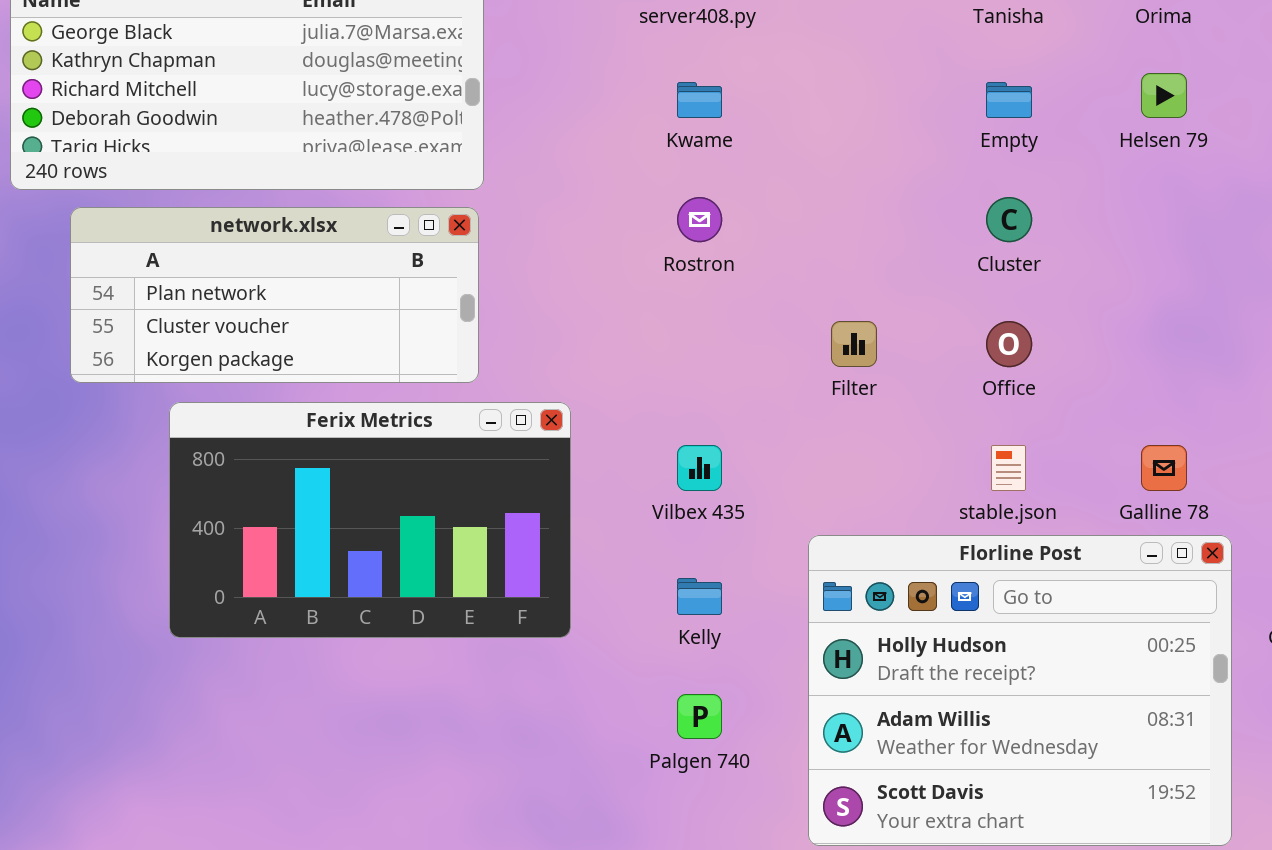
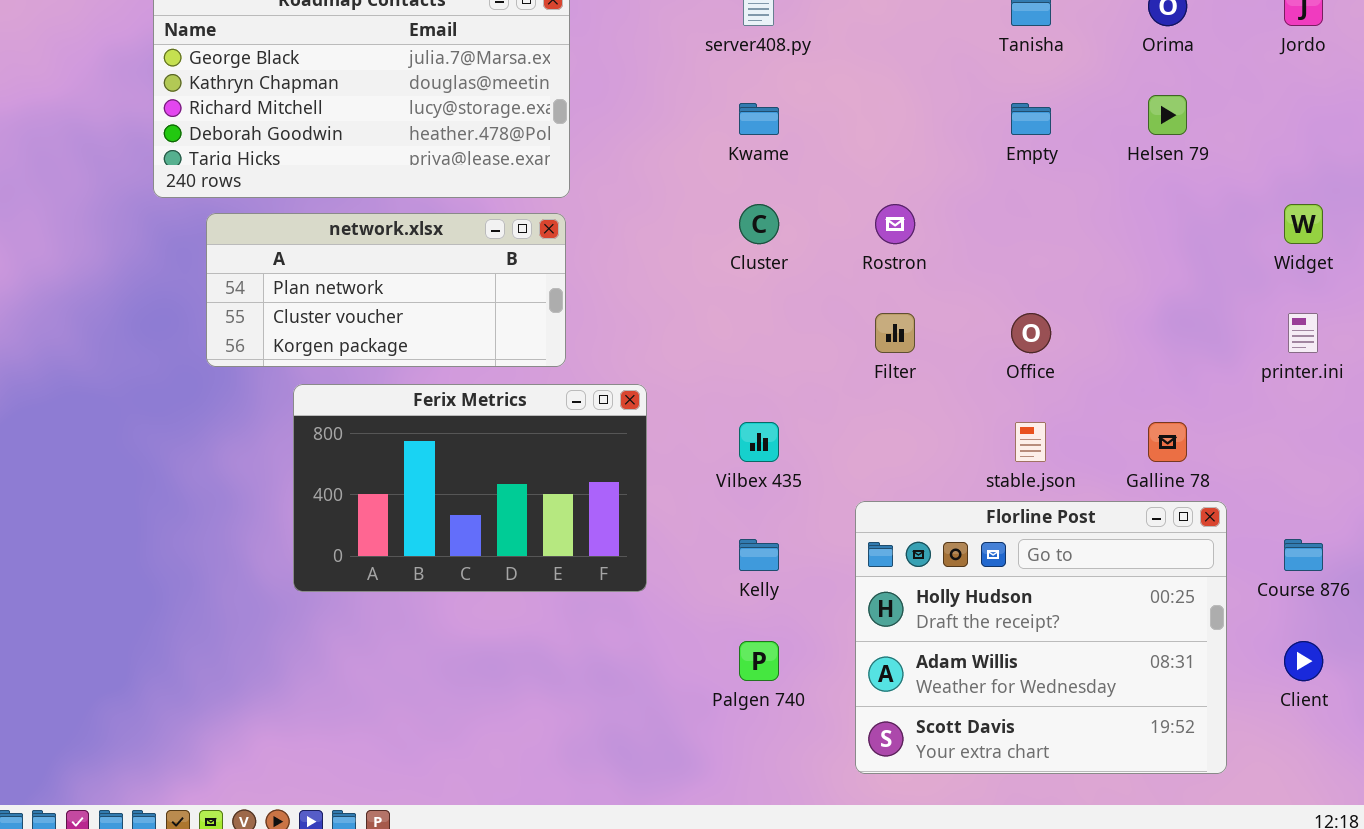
Rostron: [677,197,722,242] -> [875,204,915,244], moved
Cluster: [986,197,1032,242] -> [739,204,779,244], moved

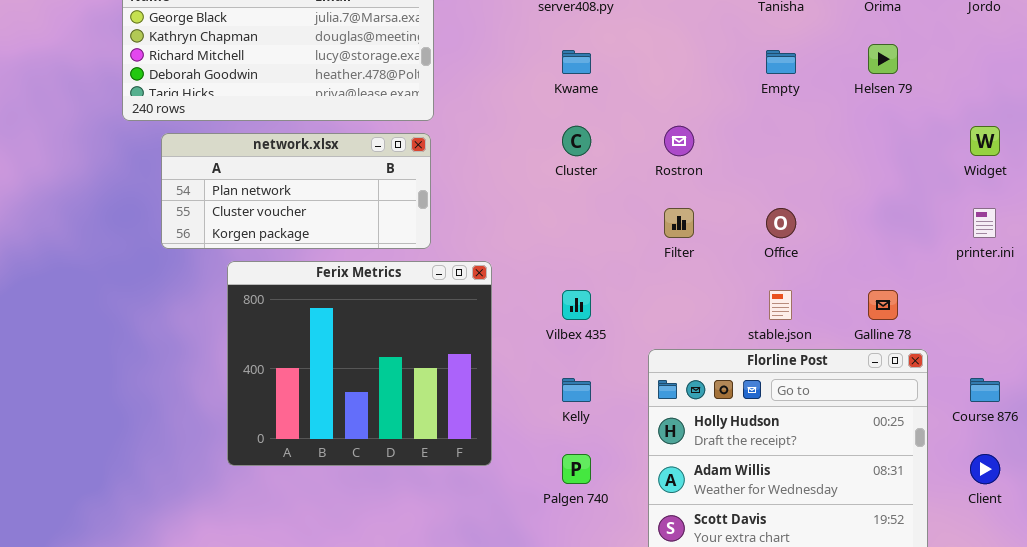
Ferix Metrics: [293,384,647,592] -> [227,261,492,466], resized

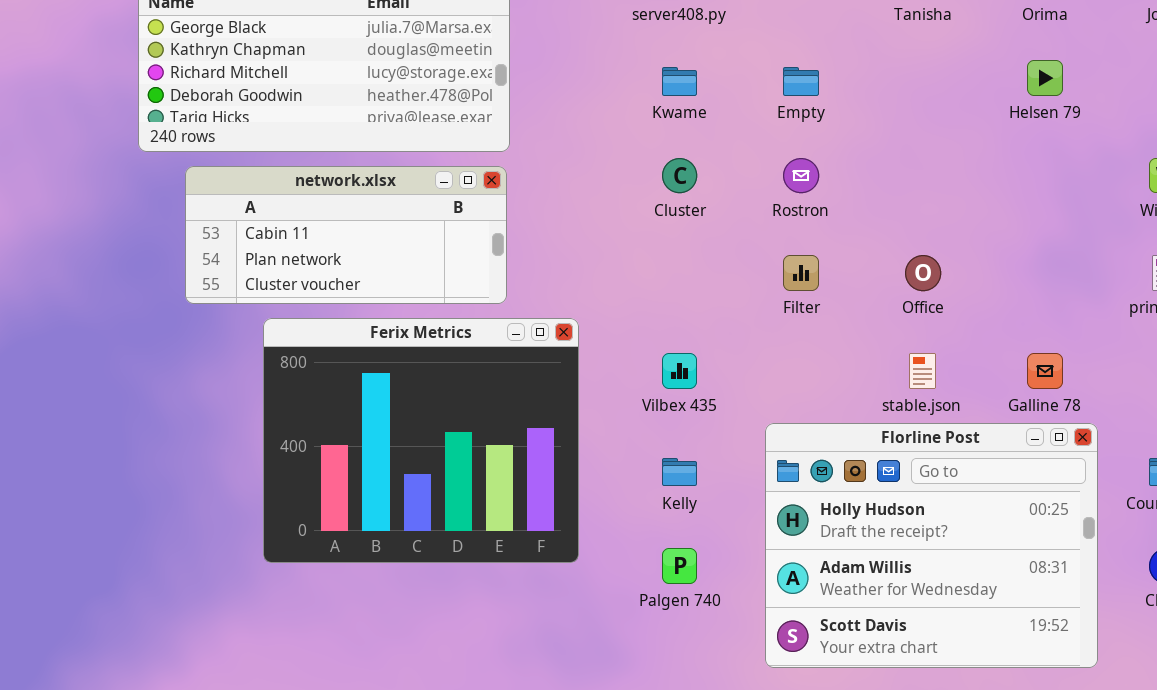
Empty: [766,50,796,74] -> [783,67,819,96], moved
network.xlsx: [161,133,431,249] -> [185,166,507,304], scrolled up 1 row

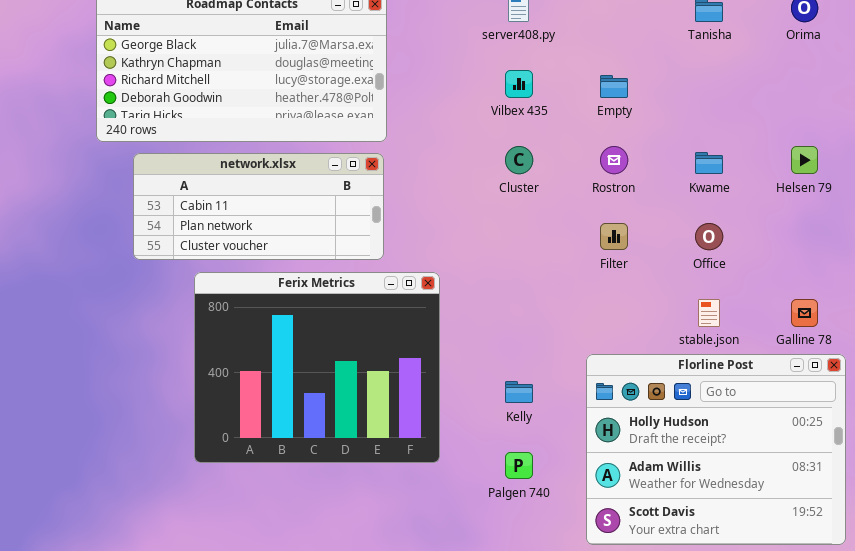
Helsen 79: [1027,60,1063,96] -> [791,146,818,174], moved
Kwame: [662,67,697,96] -> [695,152,723,174], moved
Vilbex 435: [662,353,697,389] -> [505,70,533,98], moved

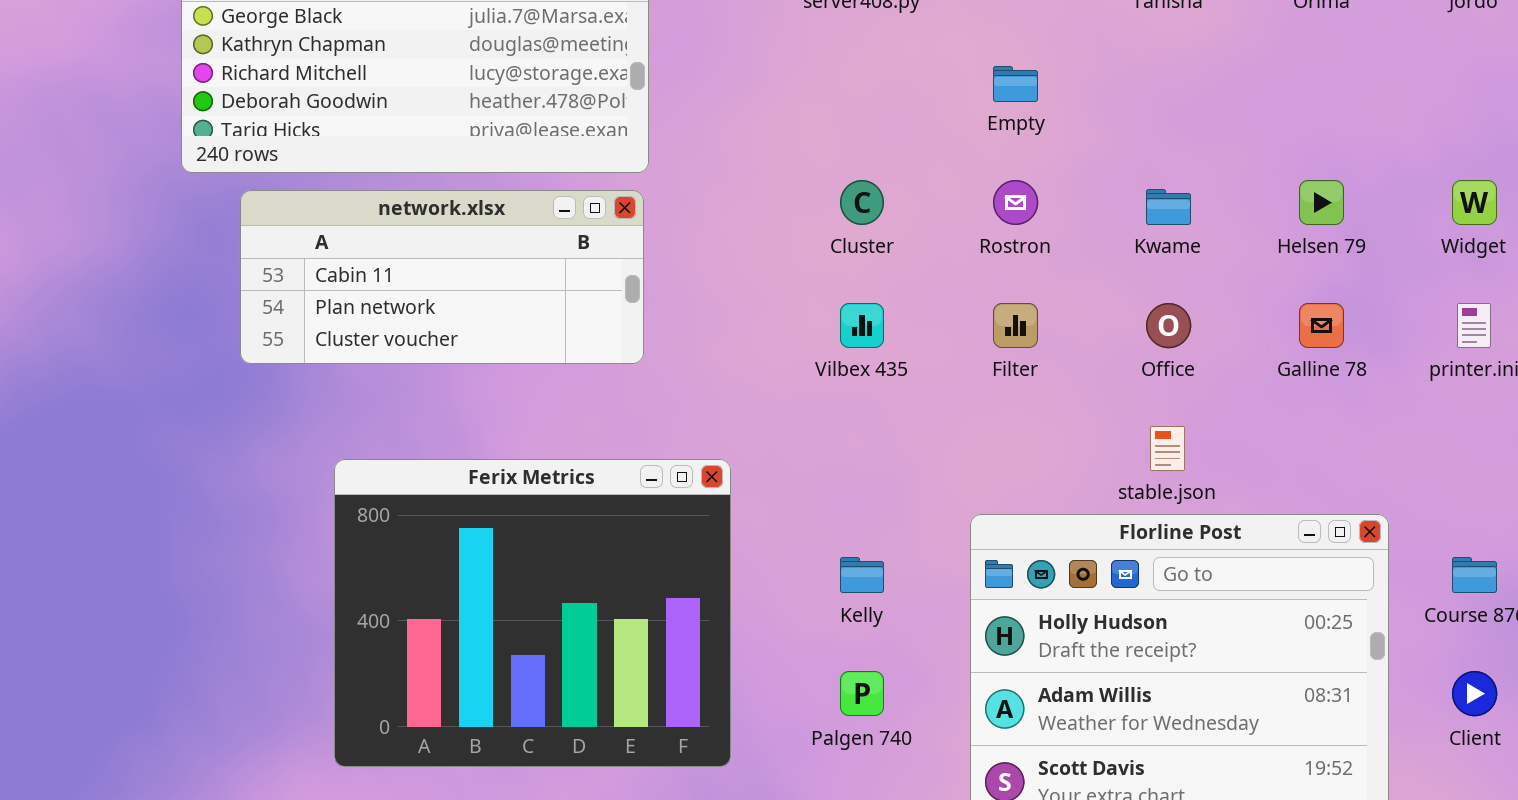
Vilbex 435: [505,70,533,98] -> [840,303,884,348], moved
Ferix Metrics: [194,272,440,463] -> [334,459,731,767], moved
Galline 78: [791,299,818,327] -> [1299,303,1344,348], moved

